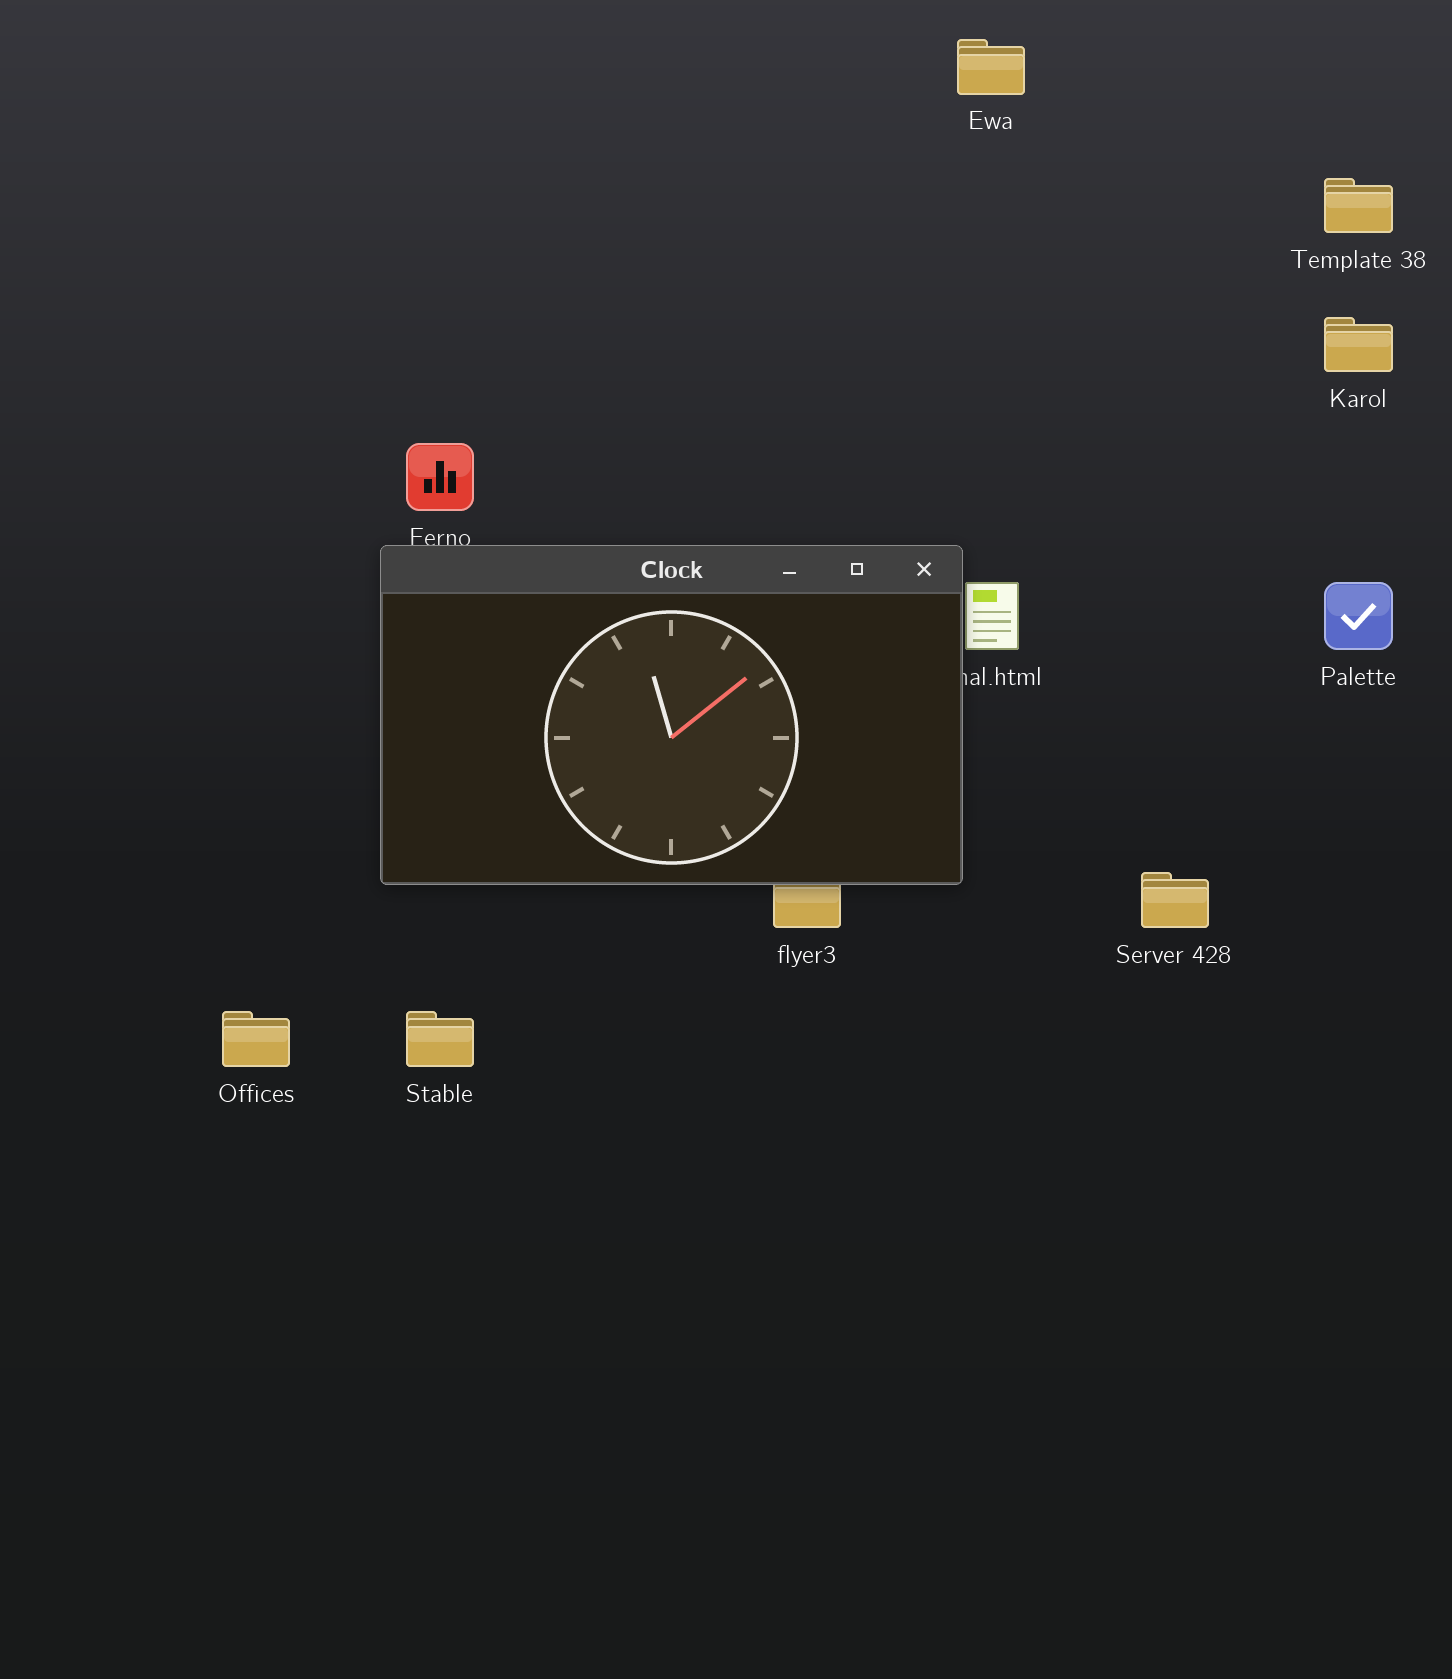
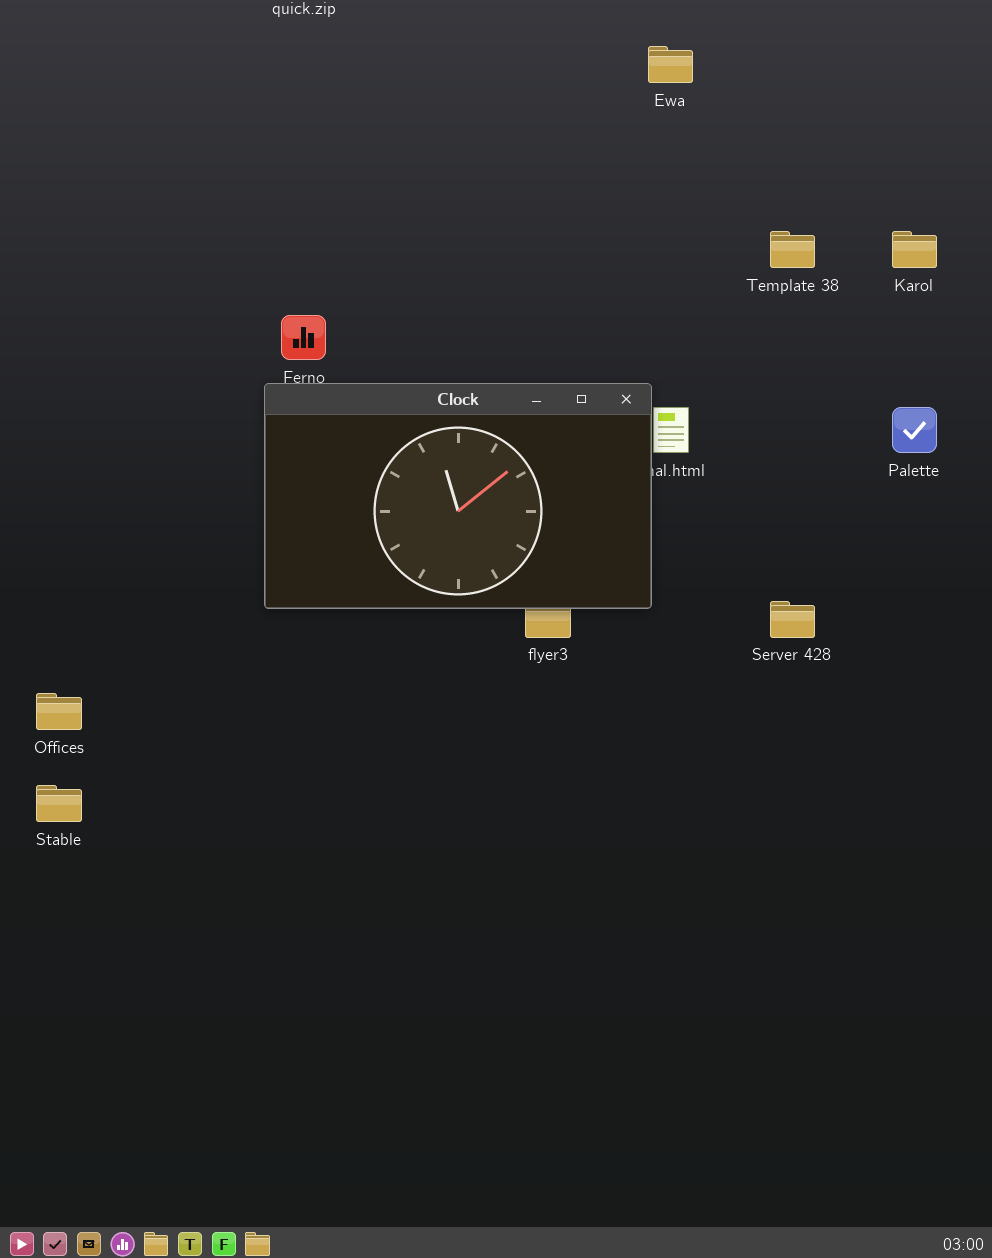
Template 38: [1324,178,1393,233] -> [770,231,815,268], moved
Offices: [222,1011,290,1067] -> [36,693,82,730], moved
Stable: [406,1011,474,1067] -> [36,785,82,822], moved

